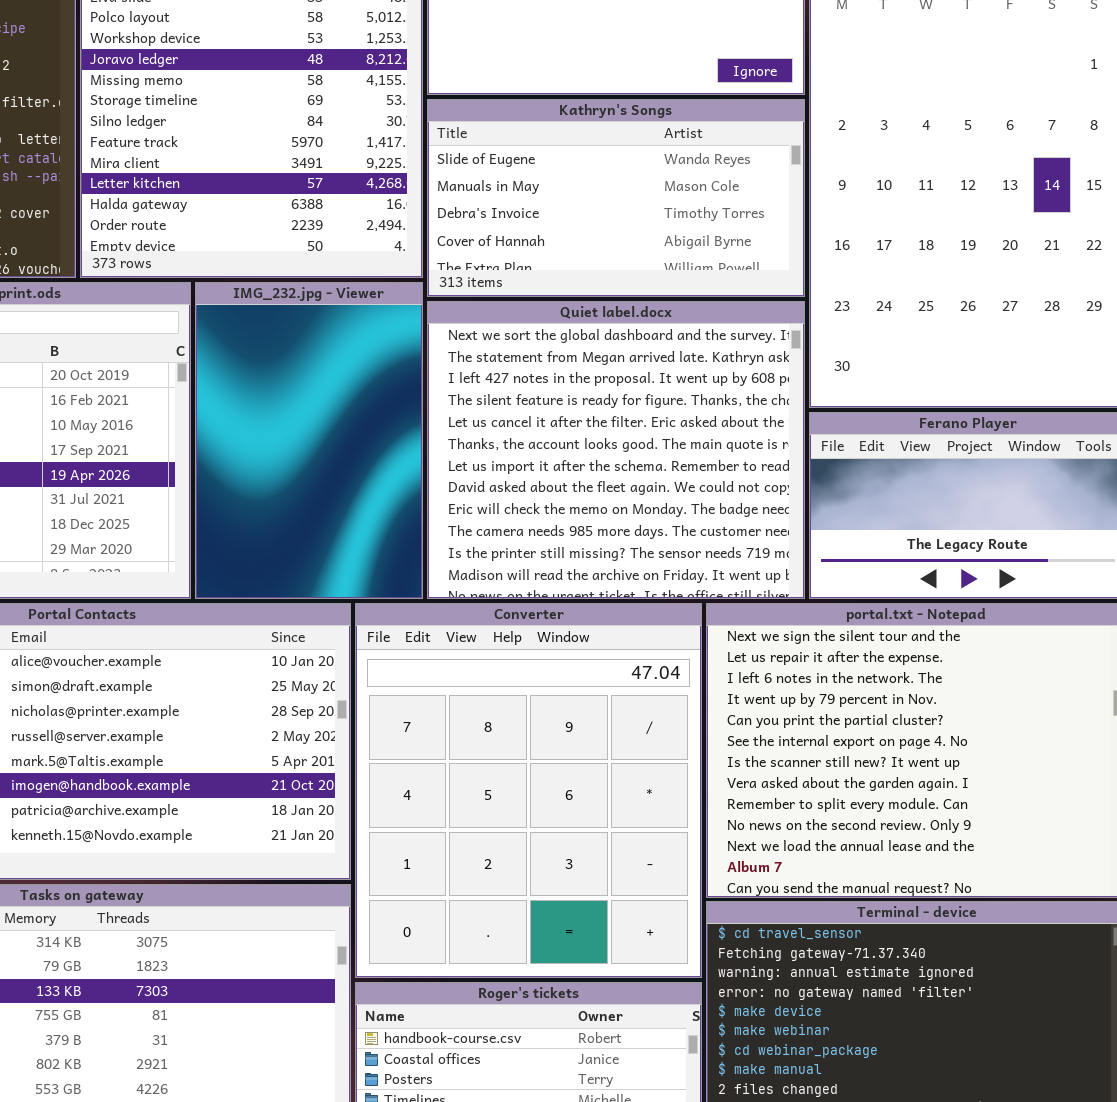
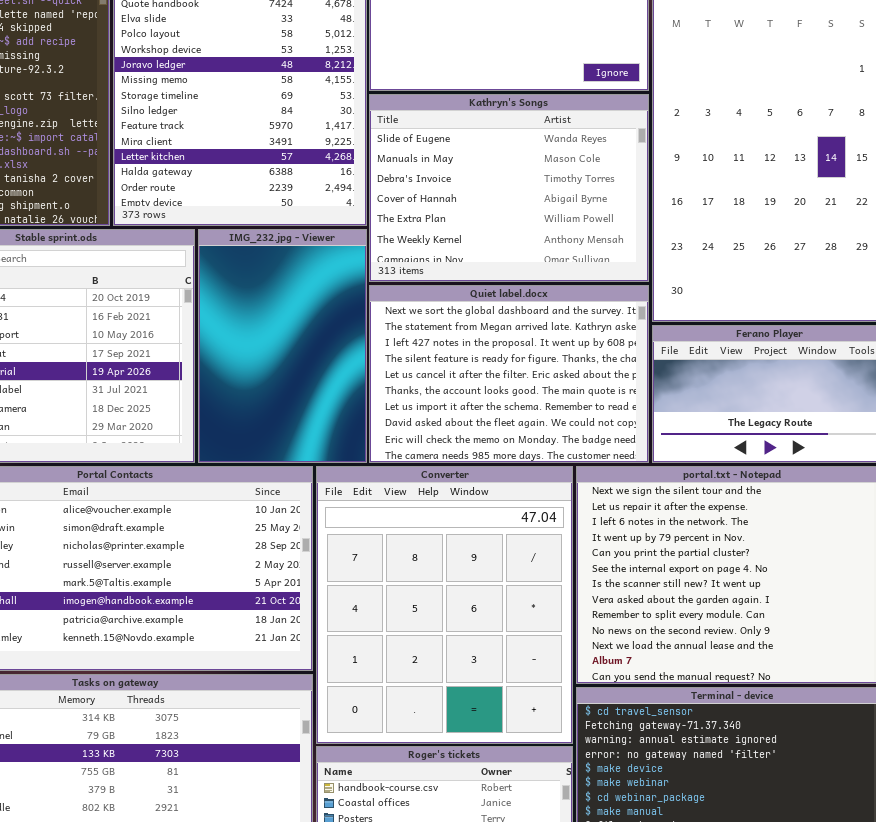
Kathryn's Songs: [427,99,805,297] -> [369,94,649,282], resized
Quiet label.docx: [427,301,805,599] -> [369,285,649,463], resized

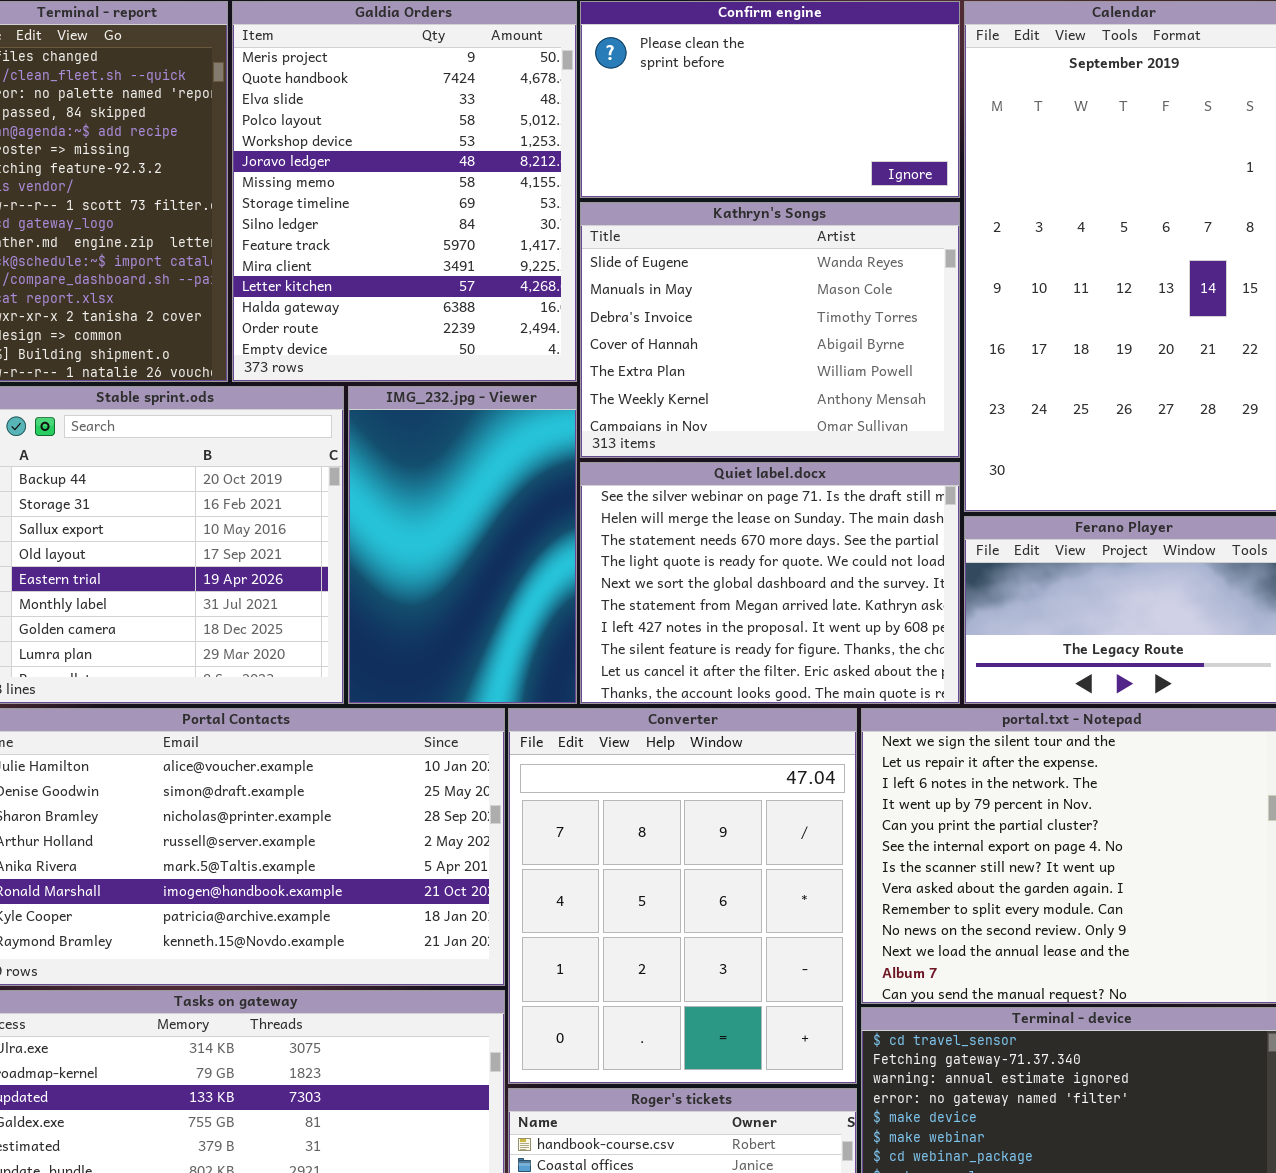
Quiet label.docx: [369,285,649,463] -> [580,462,960,704], scrolled up 4 rows

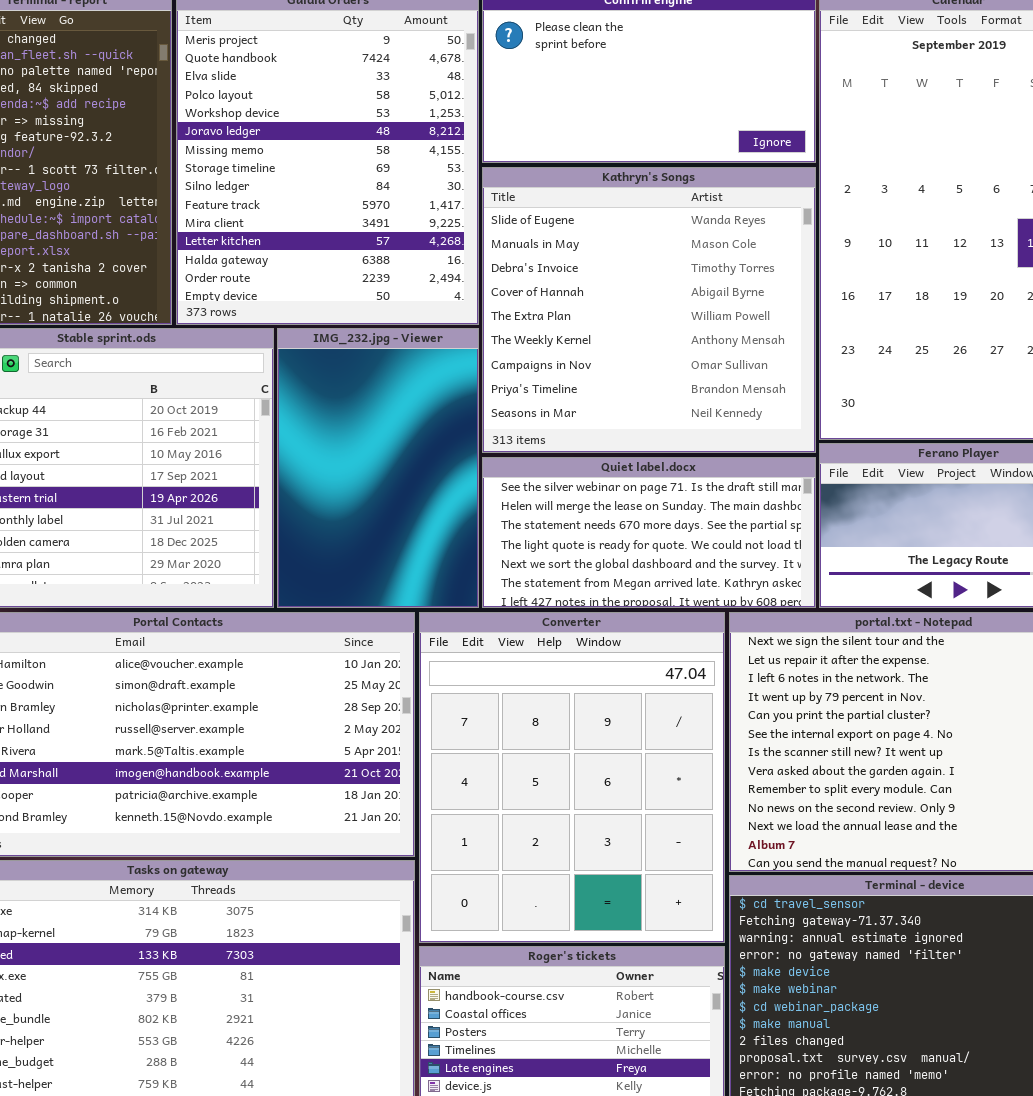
Kathryn's Songs: [580,202,960,458] -> [482,167,816,453], resized
Quiet label.docx: [580,462,960,704] -> [482,457,816,608], resized

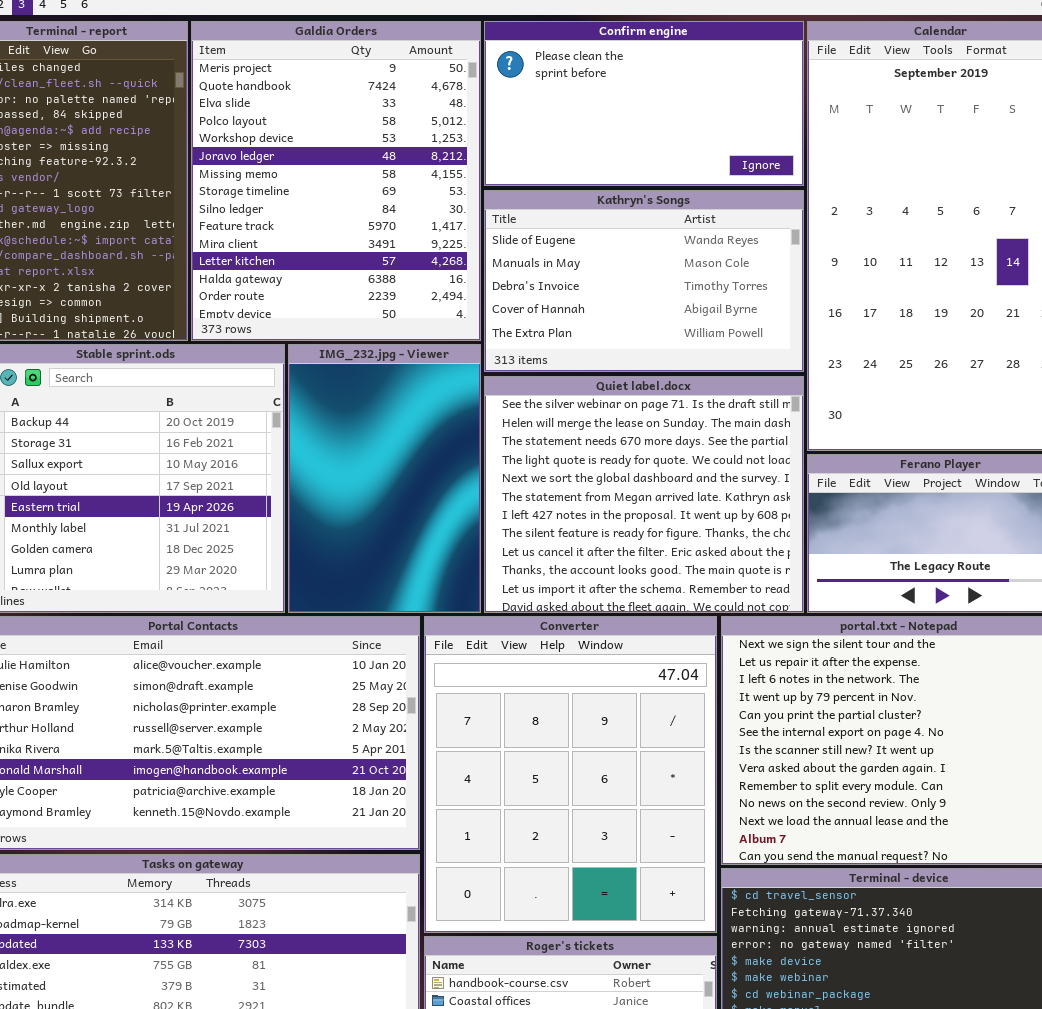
Kathryn's Songs: [482,167,816,453] -> [484,190,804,372], resized
Quiet label.docx: [482,457,816,608] -> [484,376,804,613], resized

